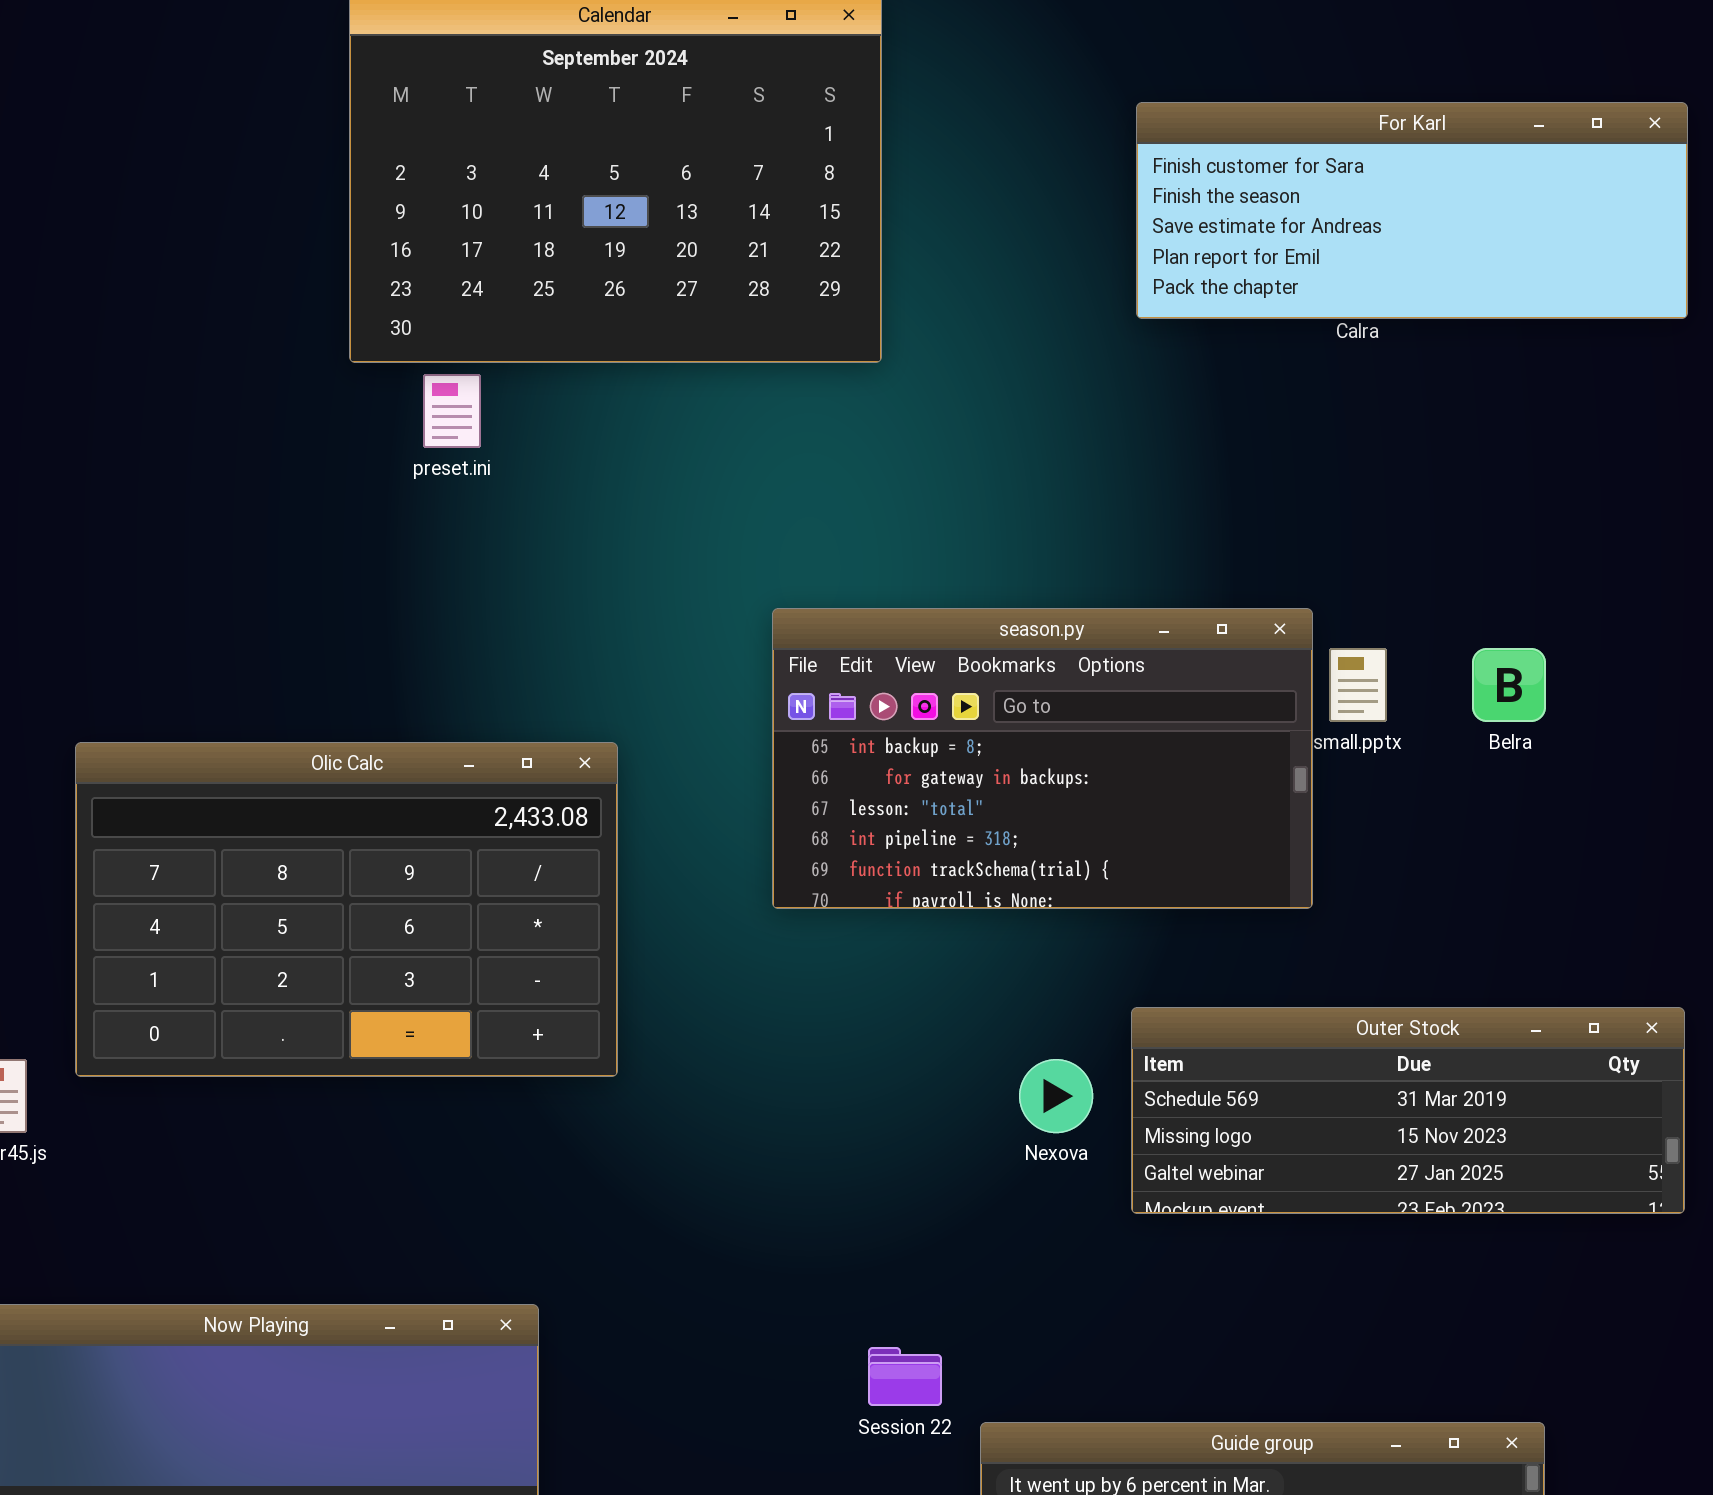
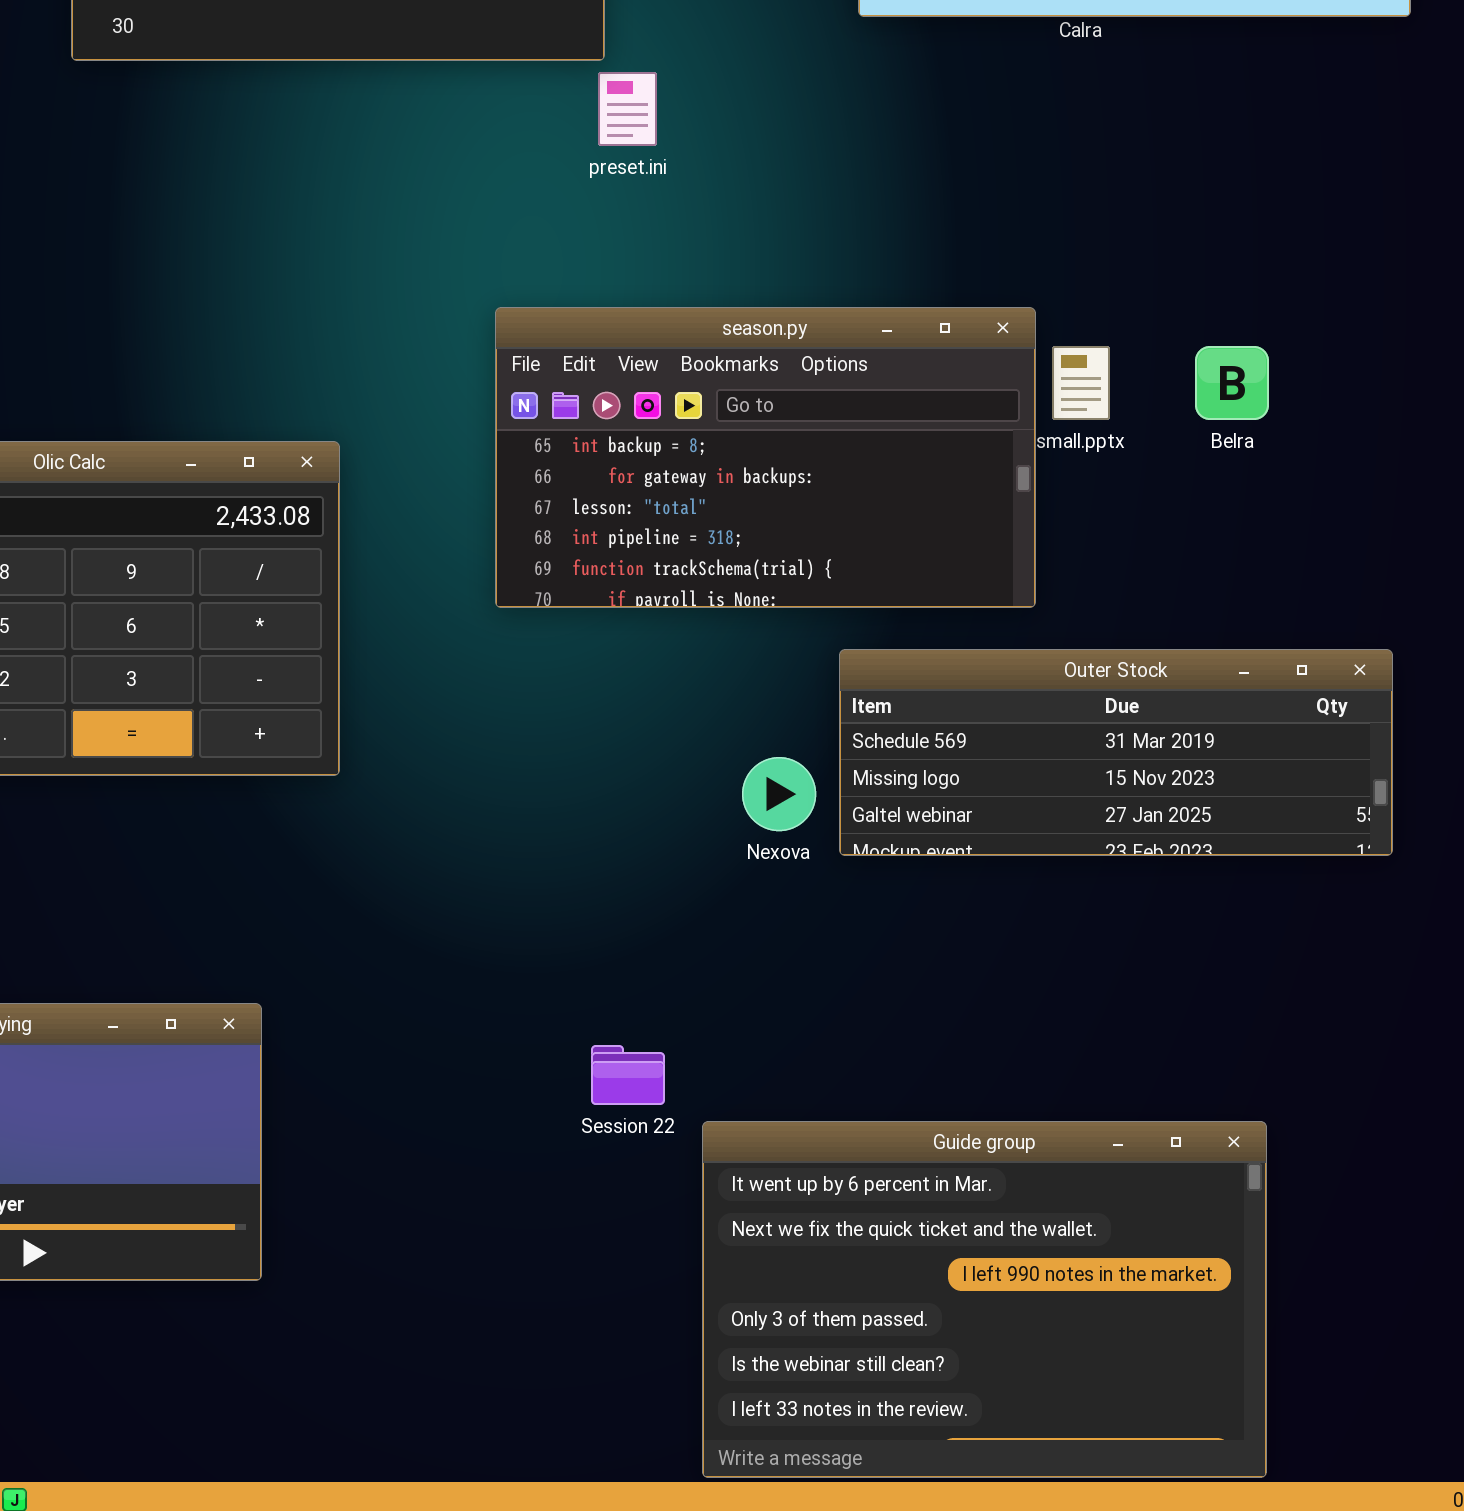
preset.ini: [423,374,481,448] -> [598,72,657,146], moved
Outer Stock: [1131,1007,1685,1214] -> [839,649,1393,856], moved

